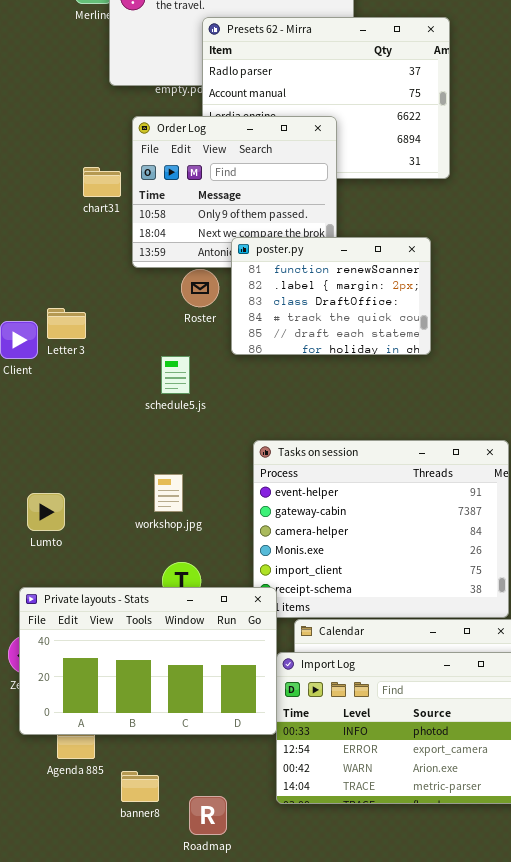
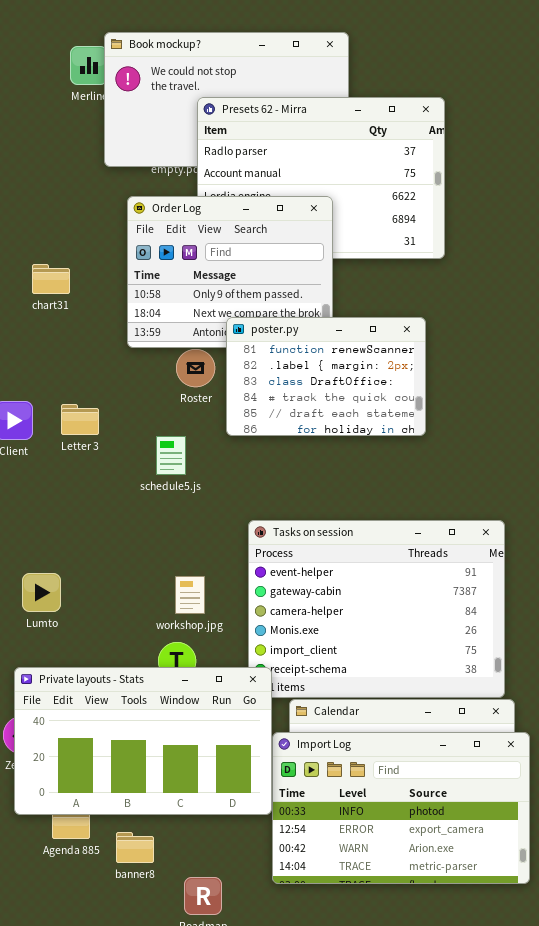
chart31: [83,167,121,197] -> [32,264,70,294], moved
Letter 3: [47,308,86,339] -> [61,404,99,435], moved
workshop.jpg: [154,474,183,512] -> [175,576,205,614], moved
banner8: [121,771,159,802] -> [116,832,154,863], moved

